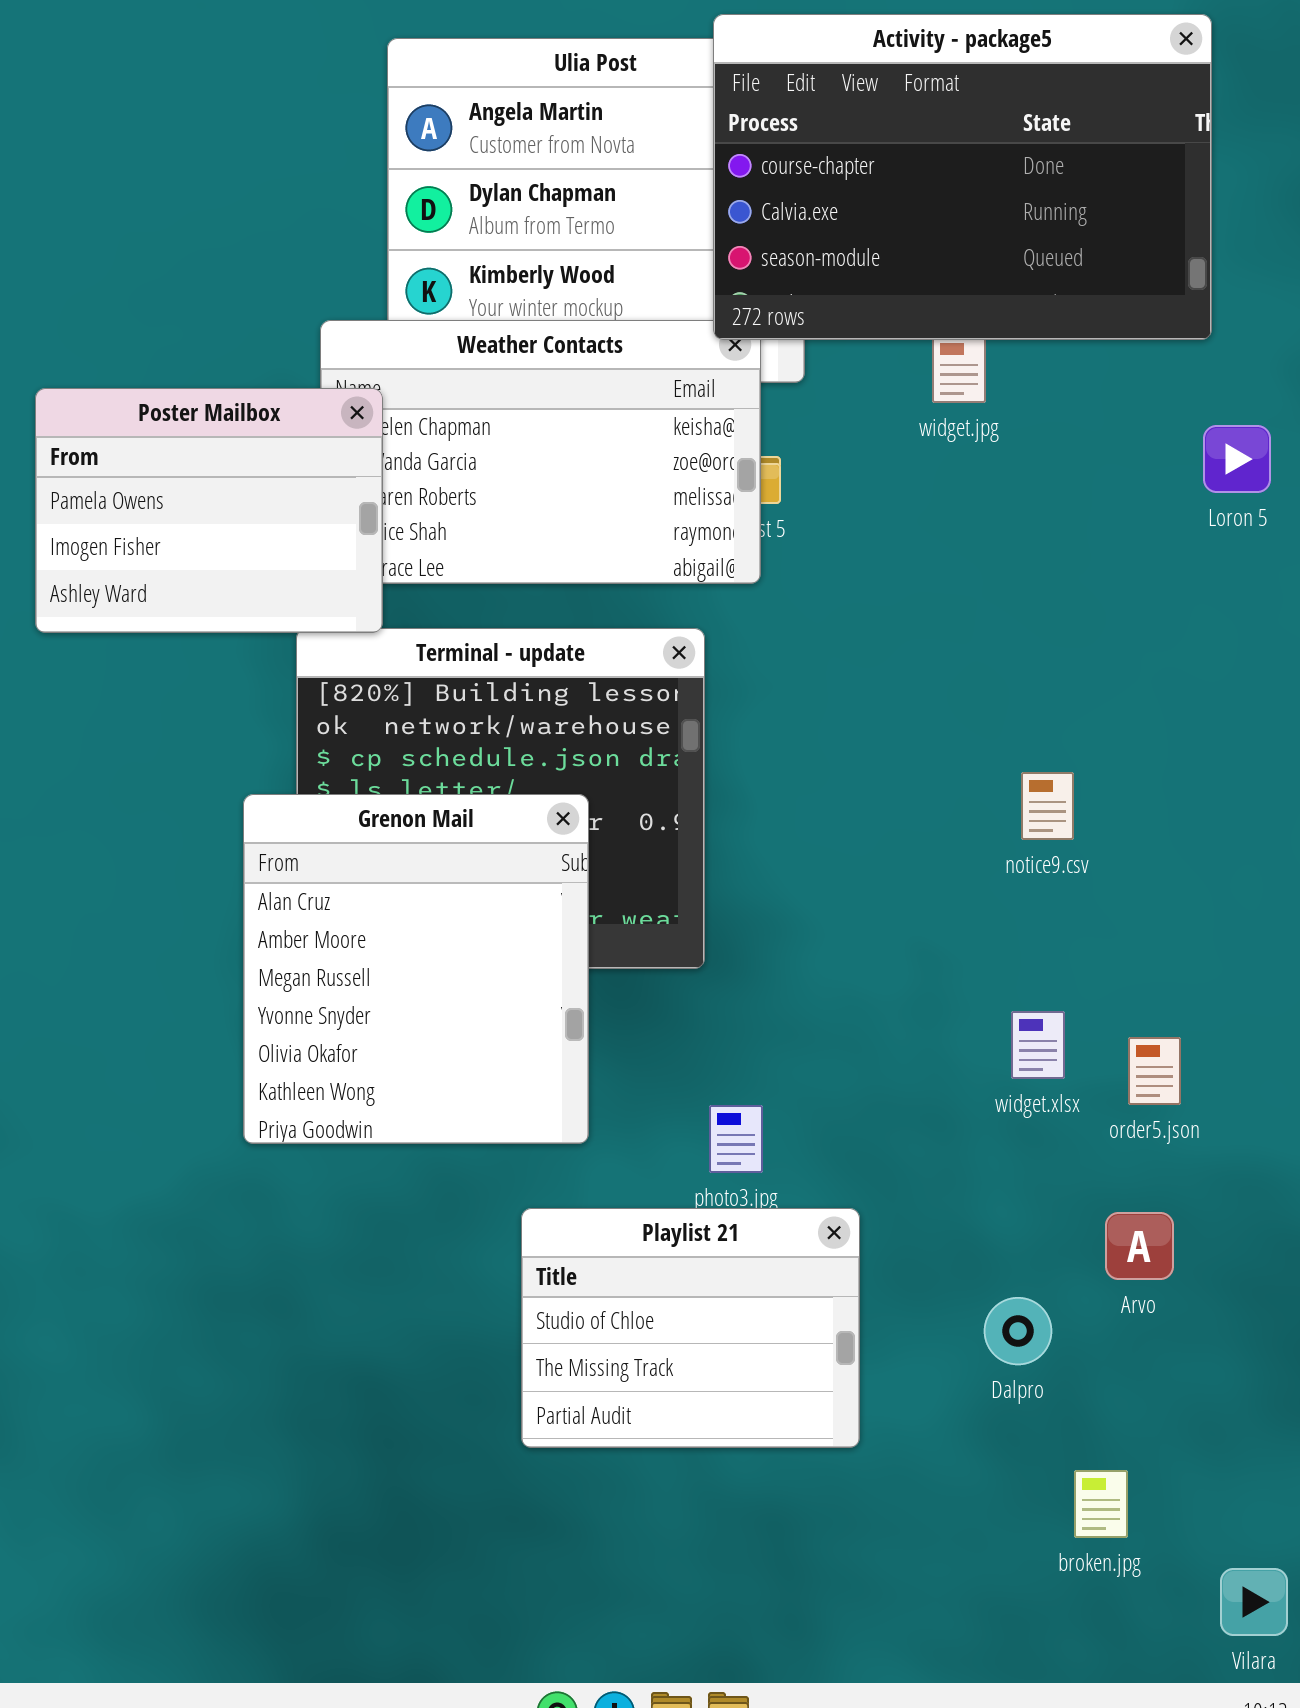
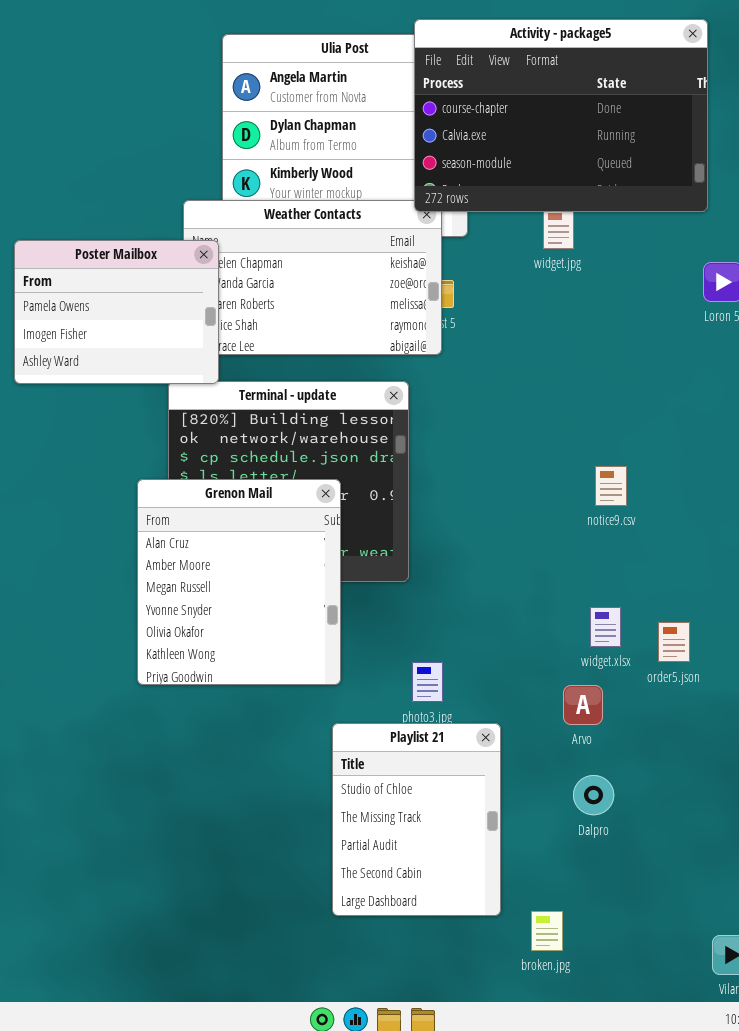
Playlist 21: [521,1208,860,1448] -> [332,723,501,916], resized
Arvo: [1105,1212,1174,1280] -> [563,685,603,725], moved
broken.jpg: [1074,1470,1128,1538] -> [531,911,563,951], moved

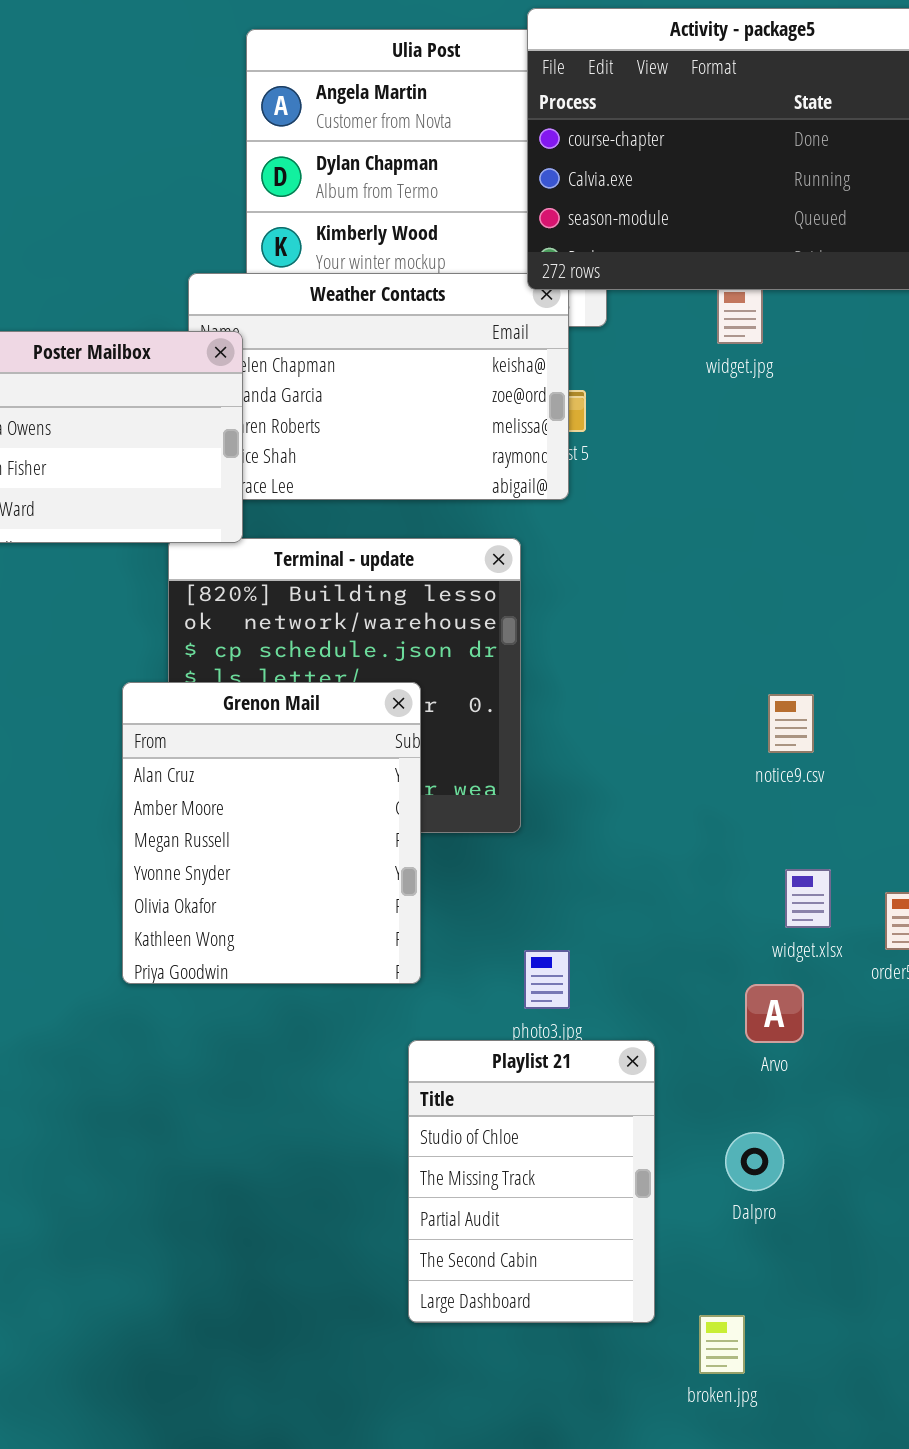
notice9.csv: [595,466,627,506] -> [768,694,814,753], moved
Dalpro: [573,775,614,815] -> [725,1132,784,1191], moved

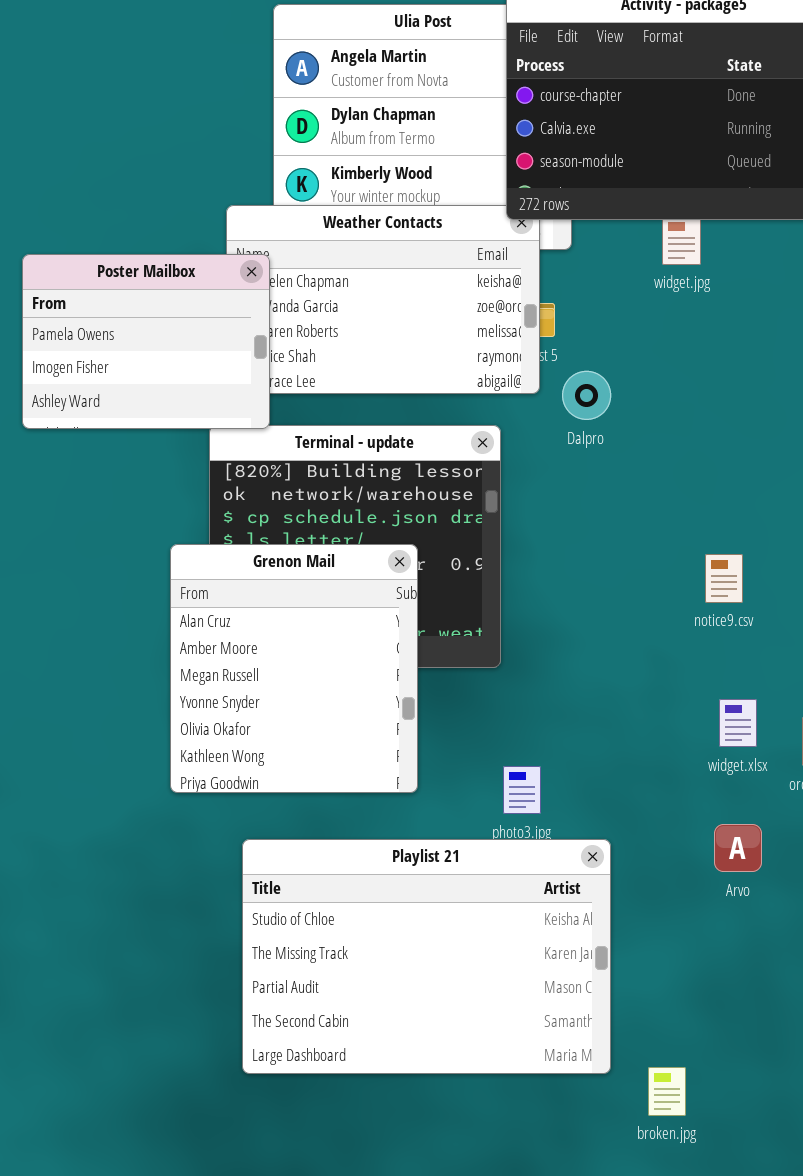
Arvo: [745,984,804,1043] -> [714,824,762,872], moved
Playlist 21: [408,1040,655,1323] -> [242,839,611,1074], resized
Dalpro: [725,1132,784,1191] -> [562,371,611,420], moved

